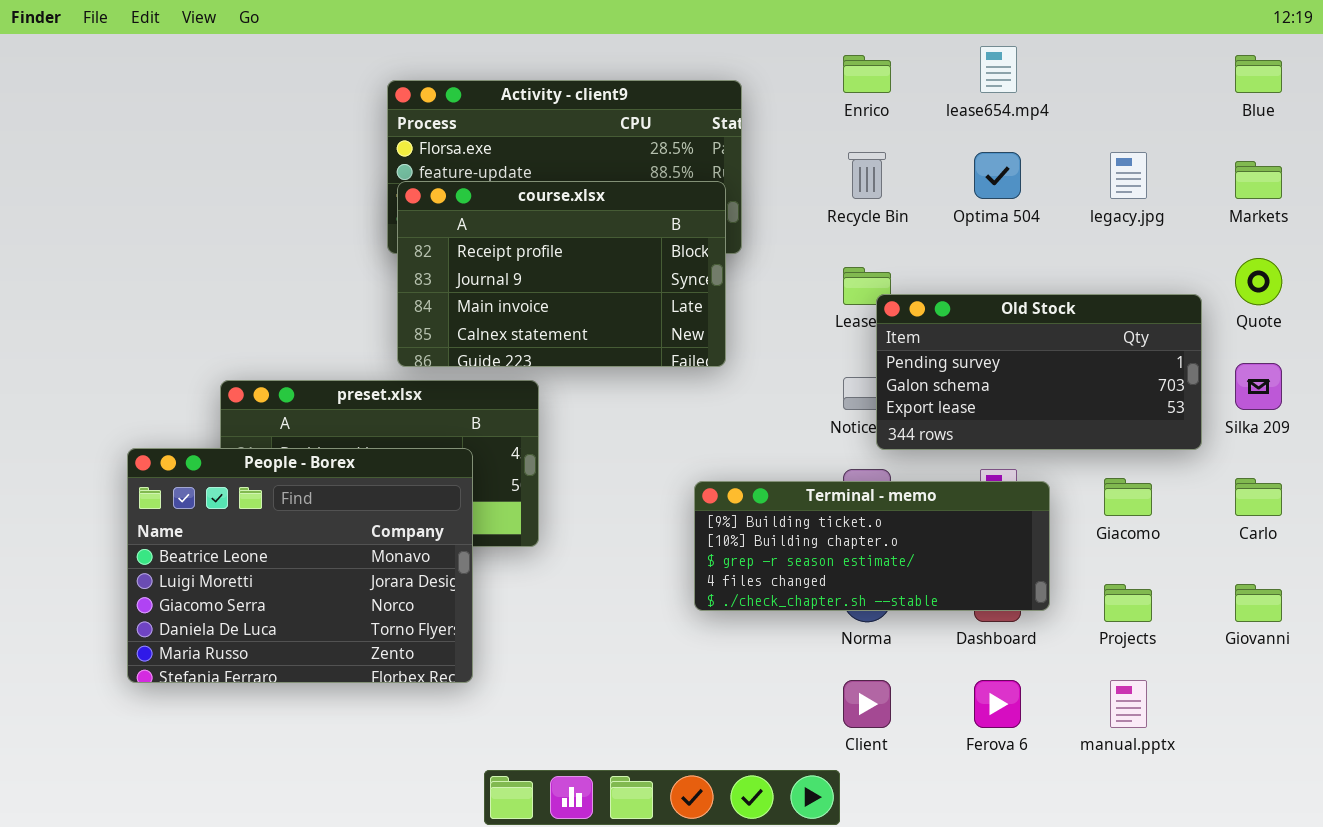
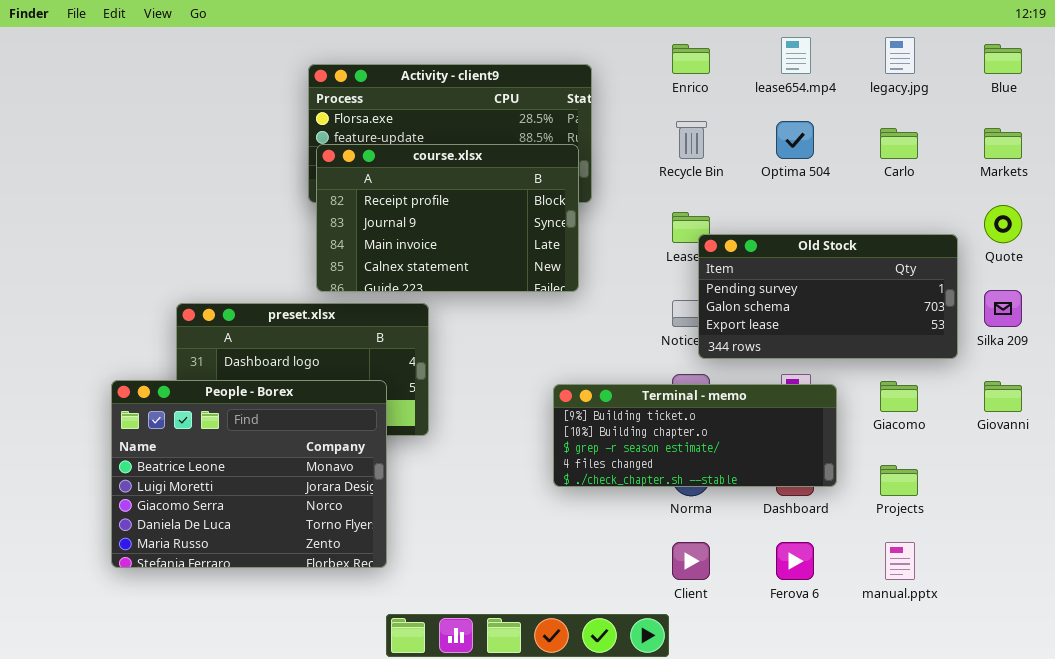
legacy.jpg: [1110,152,1147,199] -> [885,37,915,74], moved
People - Borex: [127,448,473,683] -> [111,380,387,568], moved
Carlo: [1235,478,1282,516] -> [880,128,918,159], moved
Giovanni: [1235,584,1282,622] -> [984,381,1022,412], moved

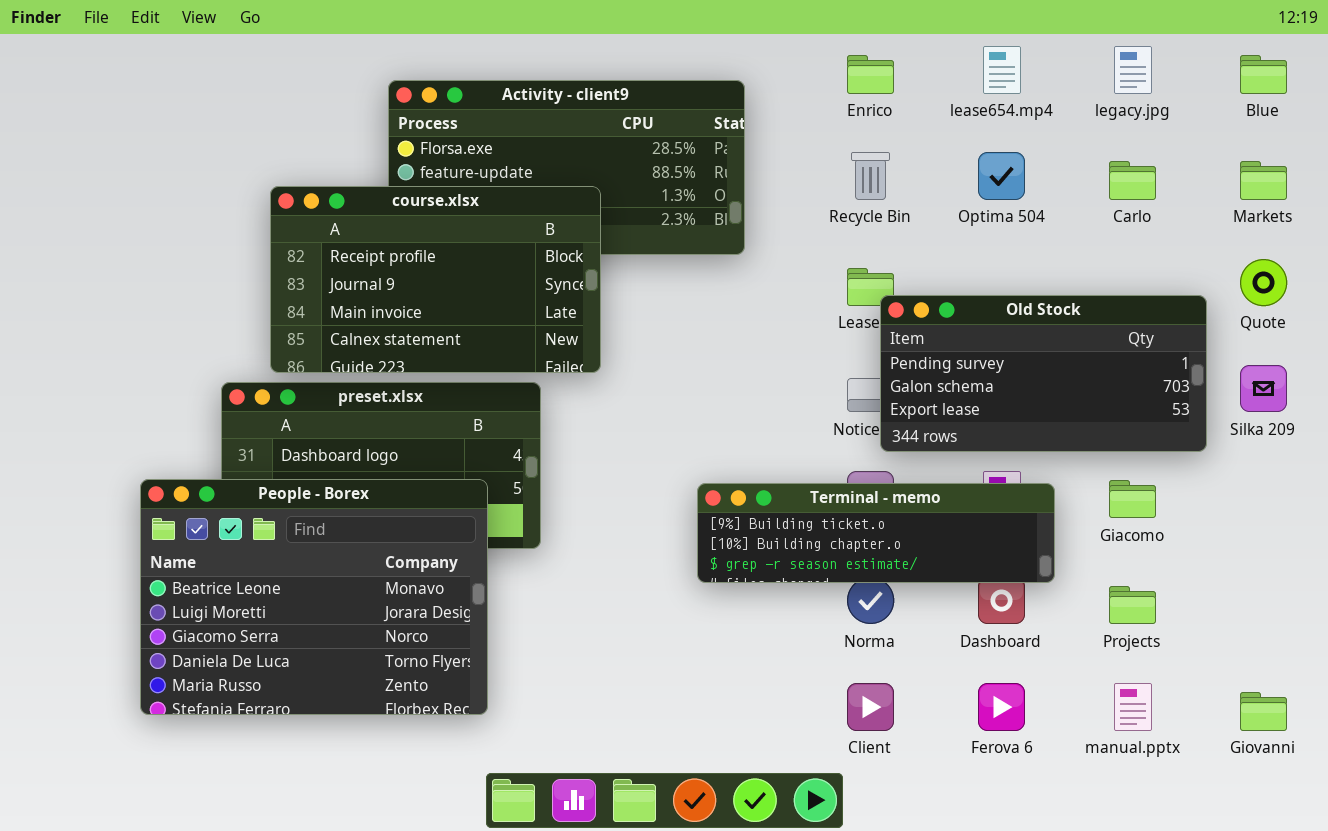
course.xlsx: [316,144,579,292] -> [270,186,601,373], moved
Giovanni: [984,381,1022,412] -> [1240,692,1287,731], moved
Terminal - memo: [553,384,837,487] -> [697,483,1055,583], resized

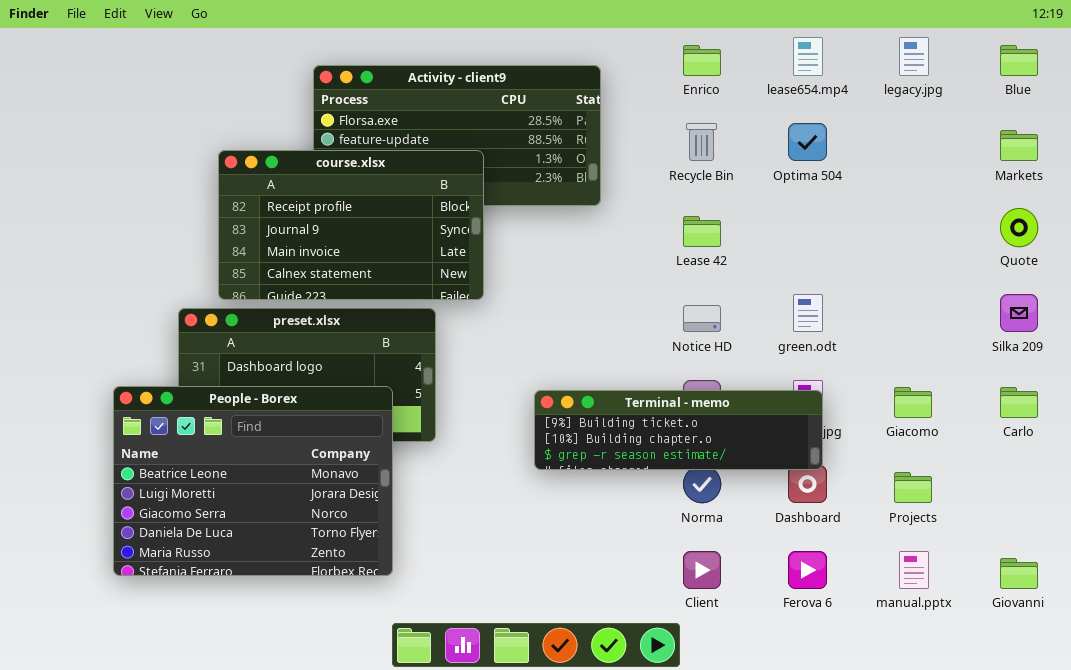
Carlo: [1109,161,1156,200] -> [1000,387,1038,418], moved
Old Stock: [880,295,1207,452] -> none, closed
Terminal - memo: [697,483,1055,583] -> [534,390,823,470], moved

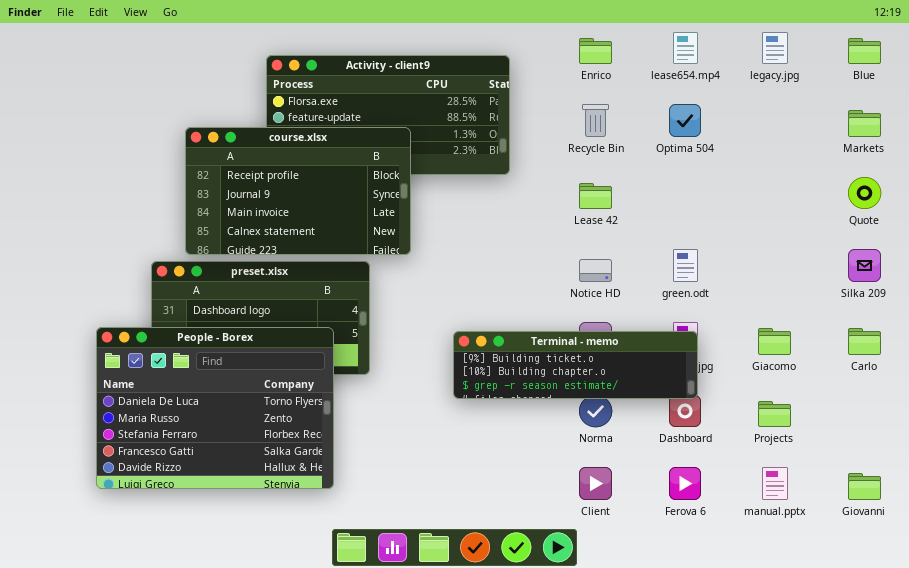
People - Borex: [113,386,393,576] -> [96,327,334,489], scrolled down 3 rows

